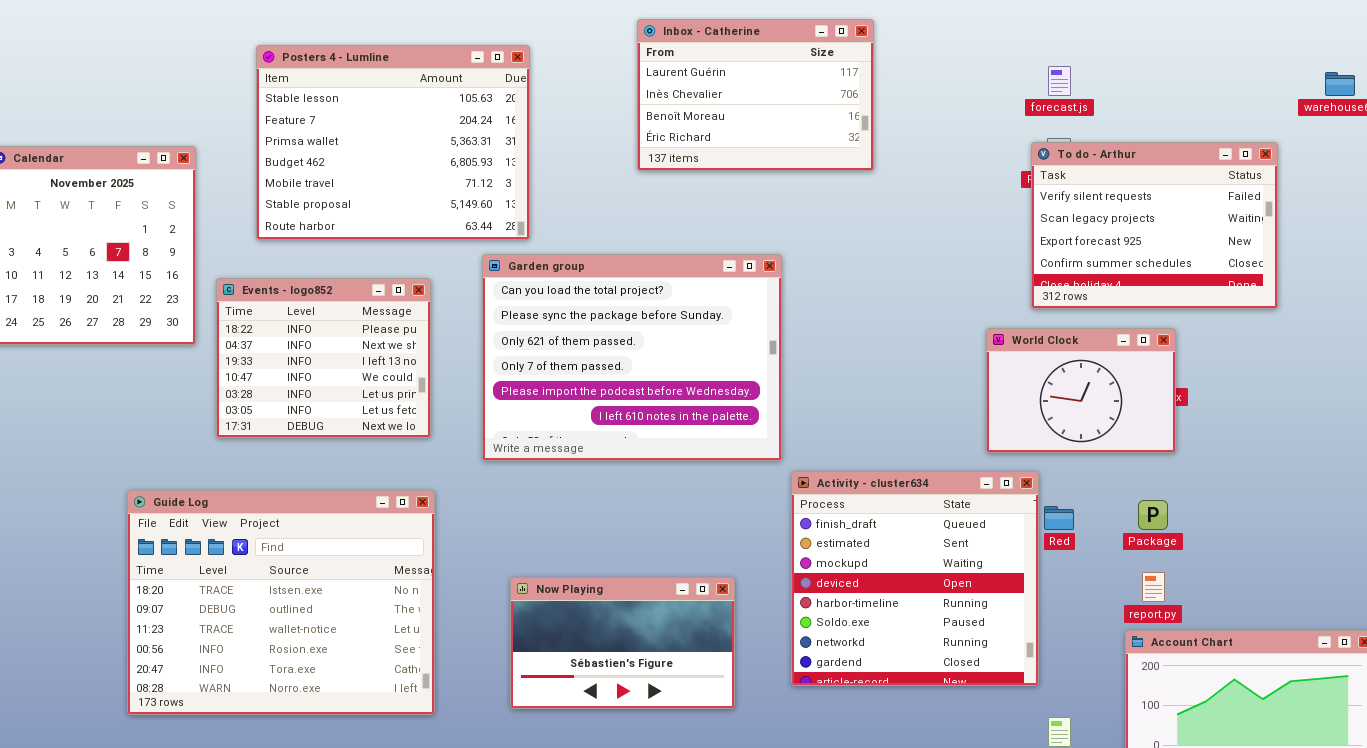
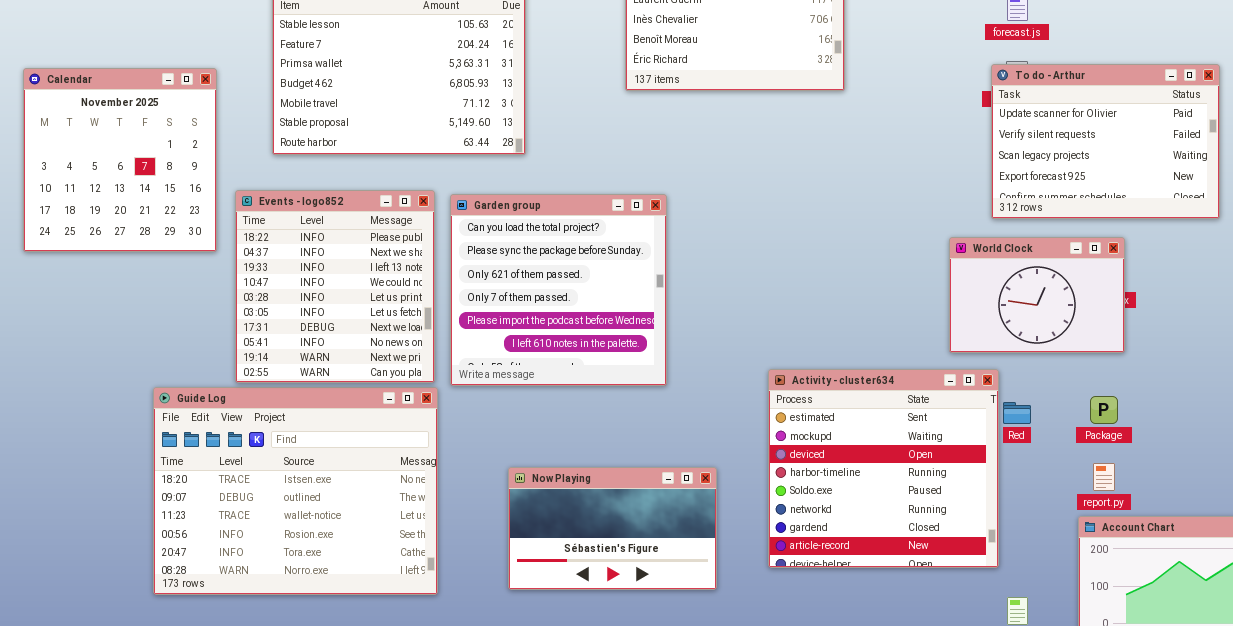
To do - Arthur: [1031,142,1278,309] -> [991,64,1220,219], scrolled up 1 row
Garden group: [482,254,782,461] -> [450,194,667,386], moved, resized
Events - logo852: [216,278,431,438] -> [235,190,435,383], resized
Activity - cluster634: [791,471,1039,686] -> [768,369,999,568], scrolled down 1 row

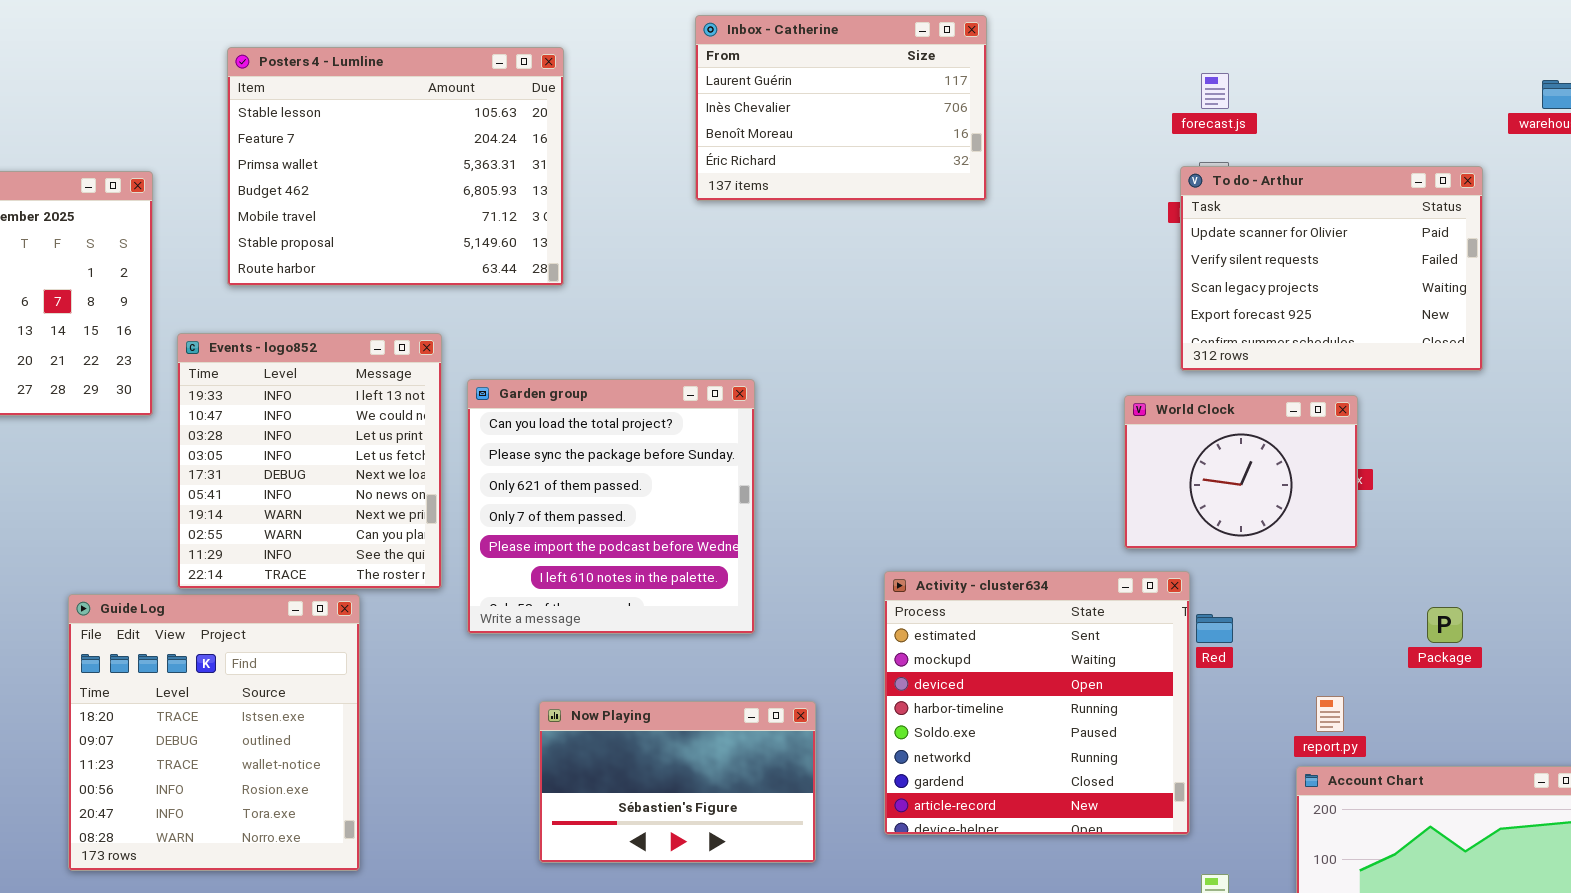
Events - logo852: [235,190,435,383] -> [177,333,442,589], scrolled down 2 rows
Garden group: [450,194,667,386] -> [467,379,755,634], moved
Guide Log: [153,387,438,595] -> [68,594,360,871], resized
Package: [1090,396,1118,424] -> [1427,607,1463,643], moved

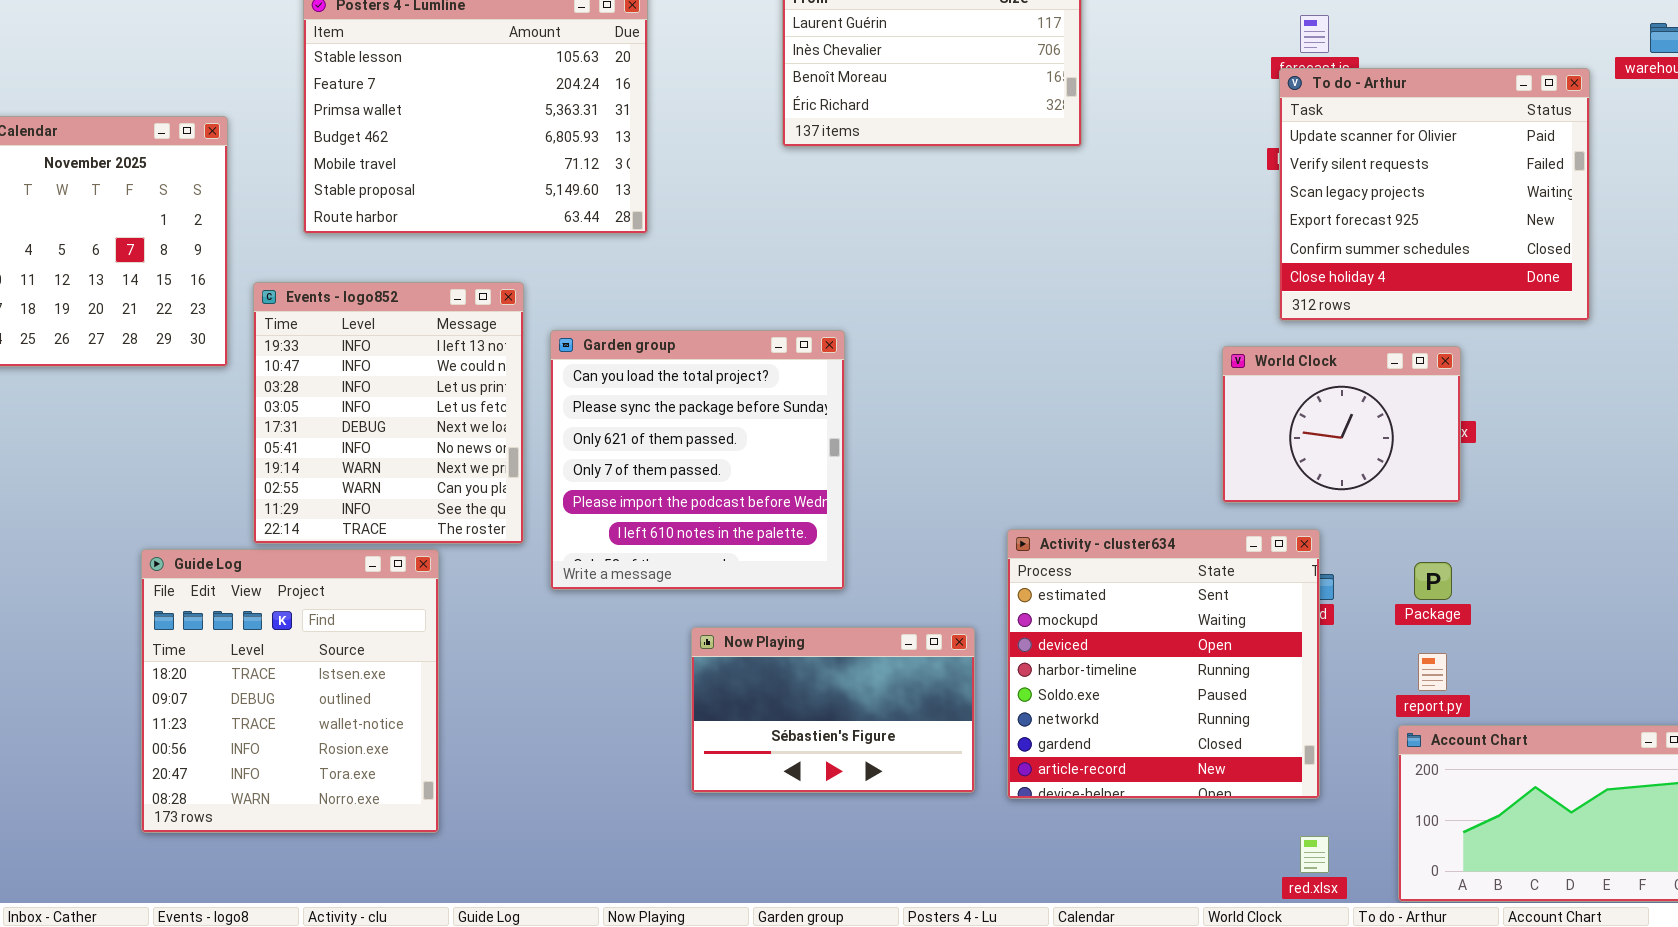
To do - Arthur: [1180,166,1483,371] -> [1279,68,1590,321], resized
Activity - cluster634: [884,571,1190,835] -> [1007,529,1320,799], moved
Package: [1427,607,1463,643] -> [1414,562,1452,600], moved
Now Playing: [539,701,816,863] -> [691,627,975,793], moved

